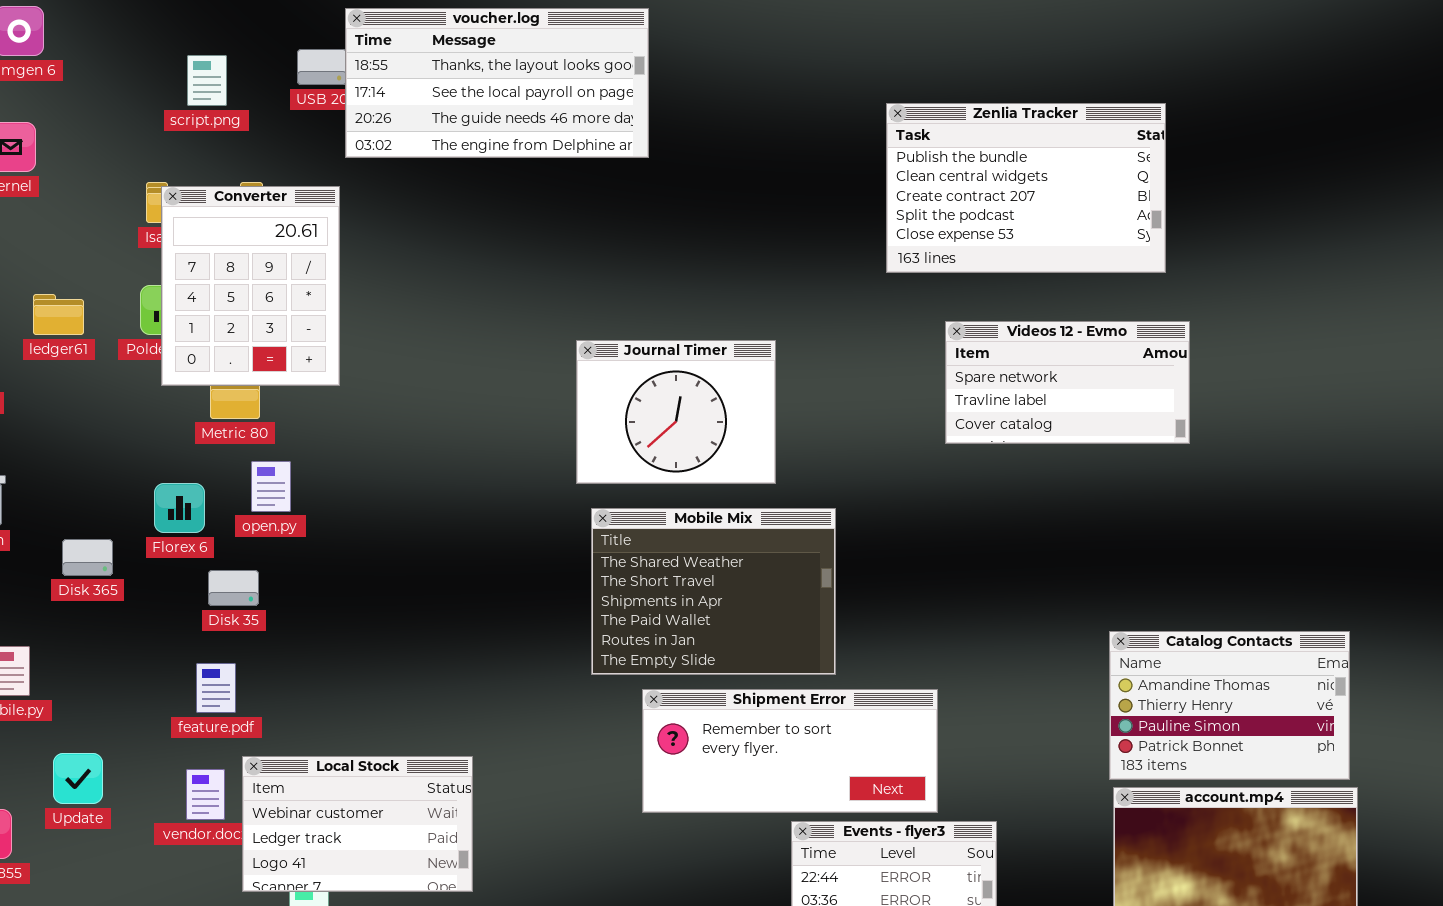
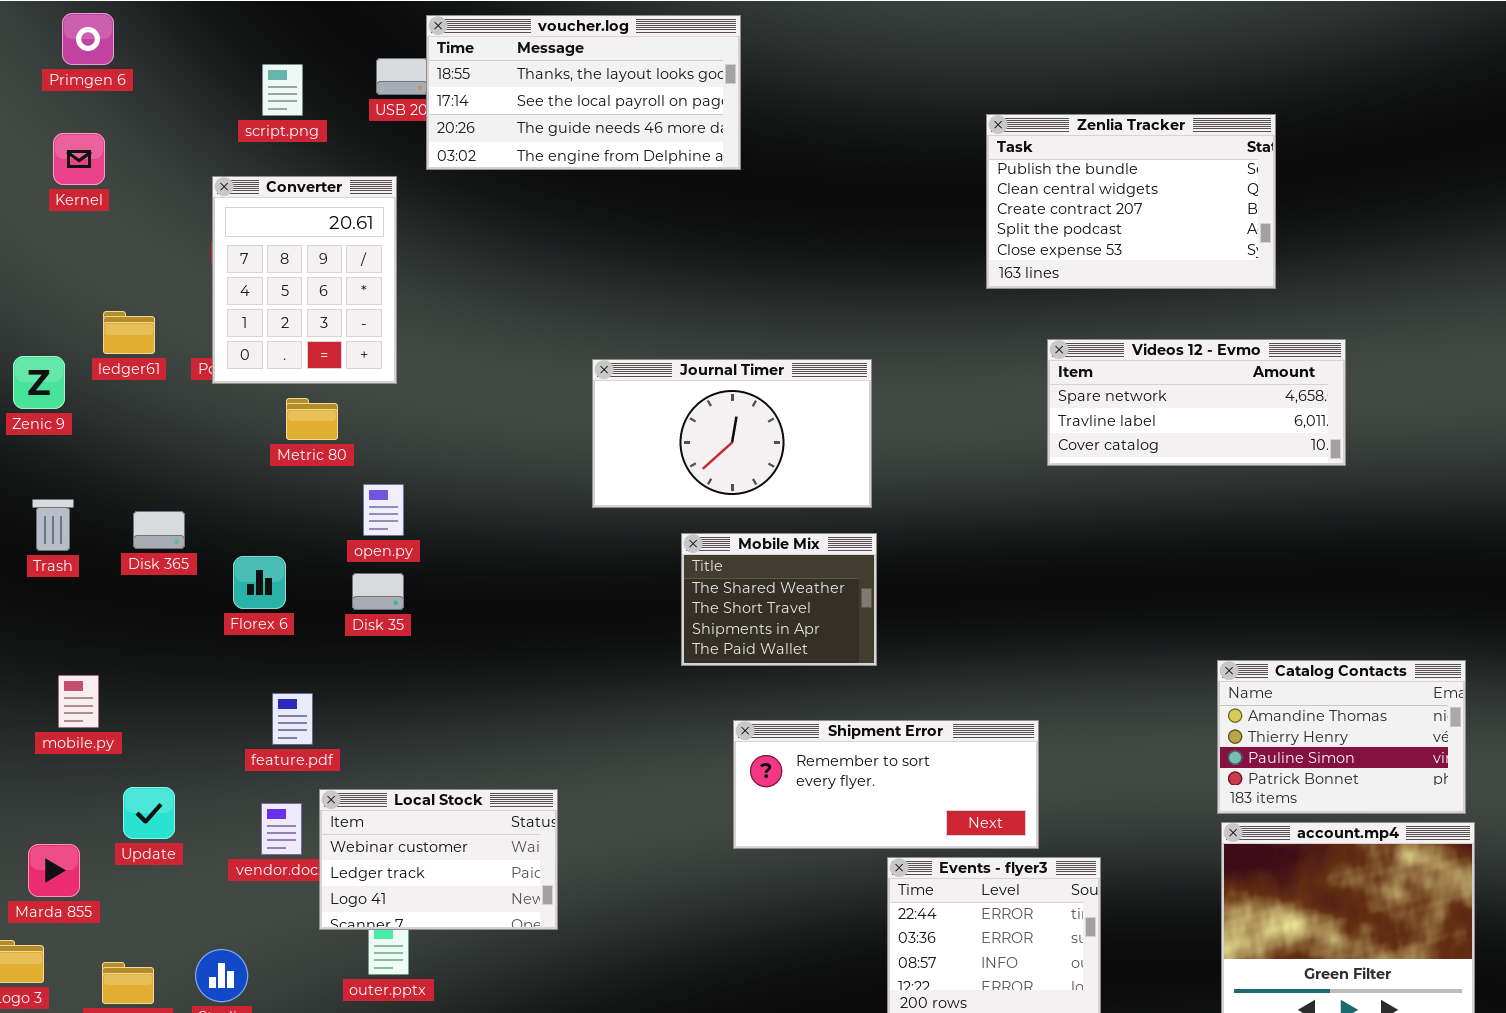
Converter: [161,186,340,386] -> [212,176,397,384], moved
Videos 12 - Evmo: [945,321,1190,444] -> [1047,339,1346,466], resized
Journal Timer: [576,340,776,484] -> [592,359,872,508], resized
open.py: [251,461,291,512] -> [363,484,404,536], moved
Florex 6: [154,483,205,533] -> [233,556,286,609], moved
Mobile Mix: [591,508,836,675] -> [681,533,877,666], resized
Disk 365: [62,539,113,576] -> [133,511,185,549], moved
Disk 35: [208,570,259,606] -> [352,573,404,610], moved

